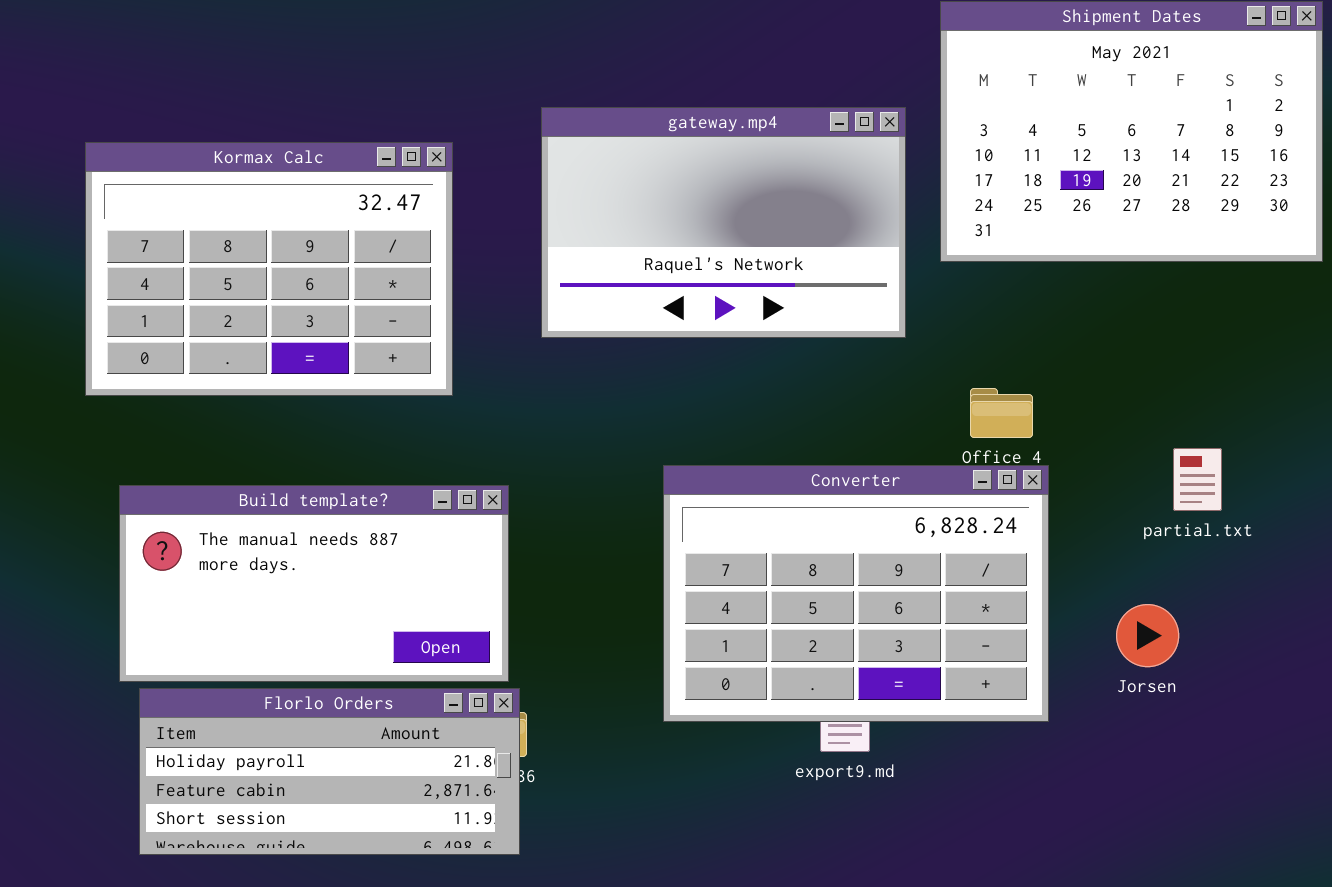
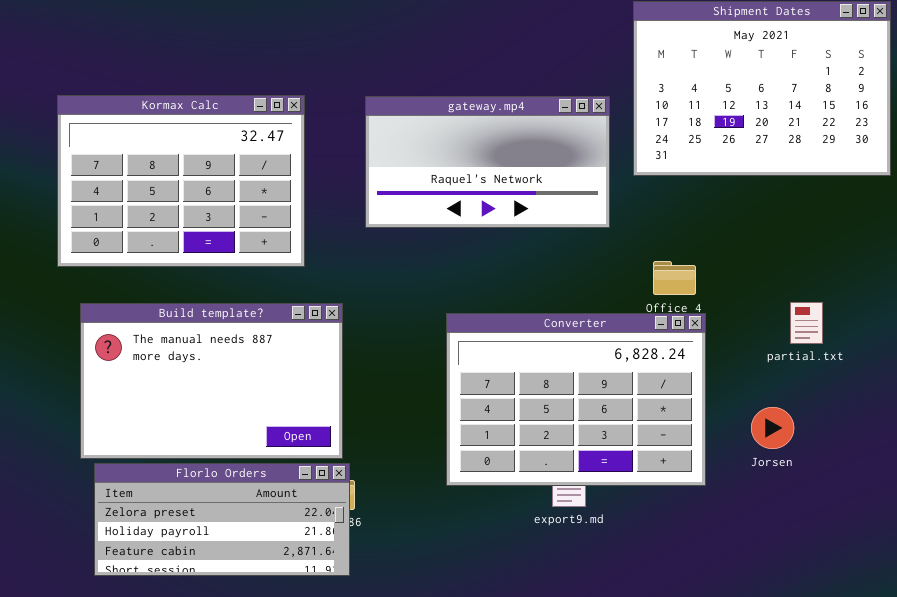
gateway.mp4: [541,107,906,338] -> [365,96,610,228], resized
Build template?: [119,485,509,682] -> [80,303,343,459], resized
Florlo Orders: [139,688,520,855] -> [94,463,350,576], scrolled up 1 row

